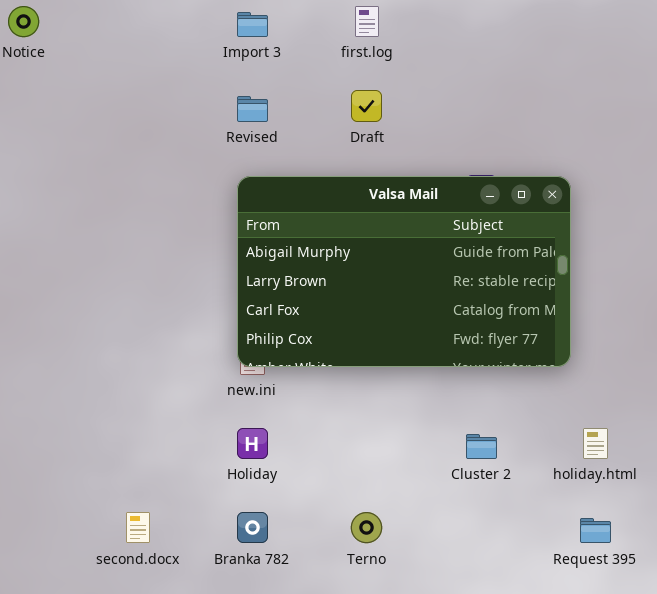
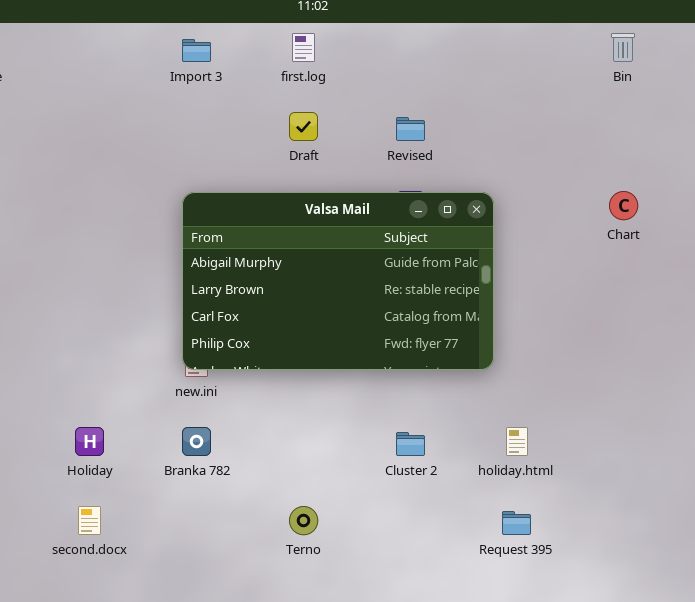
Revised: [237,96,268,122] -> [396,117,425,141], moved
Holiday: [237,428,268,459] -> [75,427,104,456], moved
Branka 782: [237,512,268,543] -> [182,427,211,456], moved

